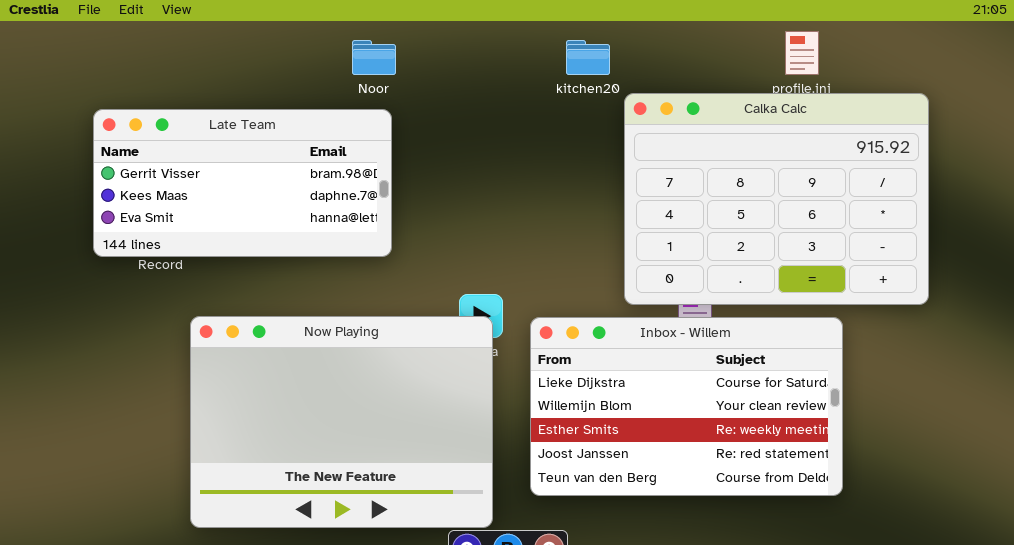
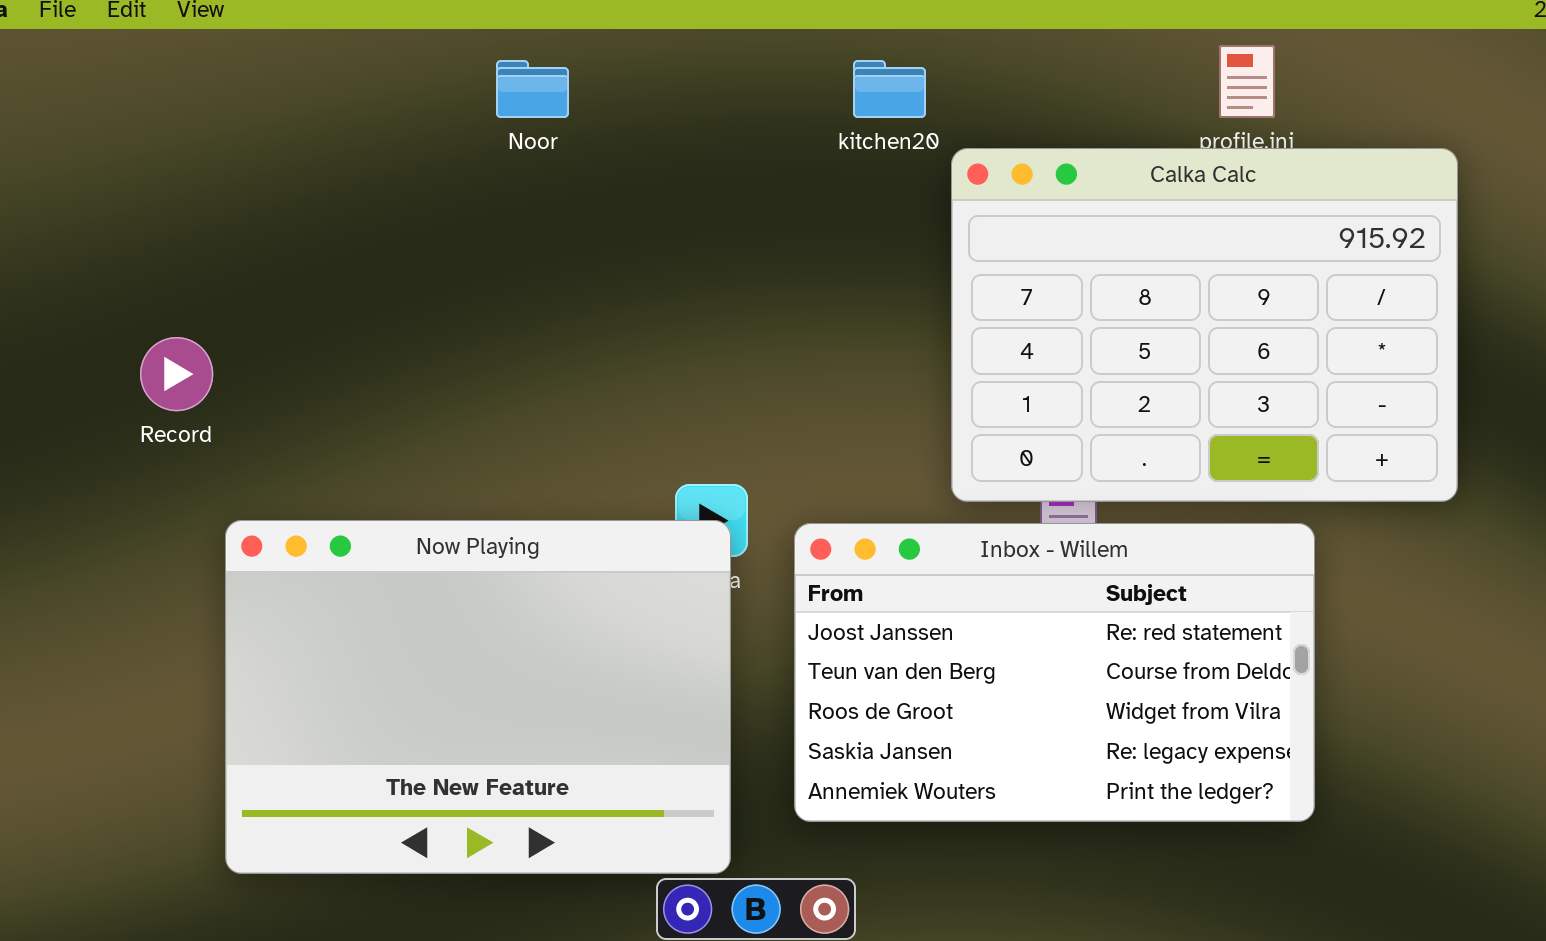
Late Team: [93,109,392,257] -> none, closed
Inbox - Willem: [530,317,843,496] -> [794,523,1315,822], scrolled down 3 rows

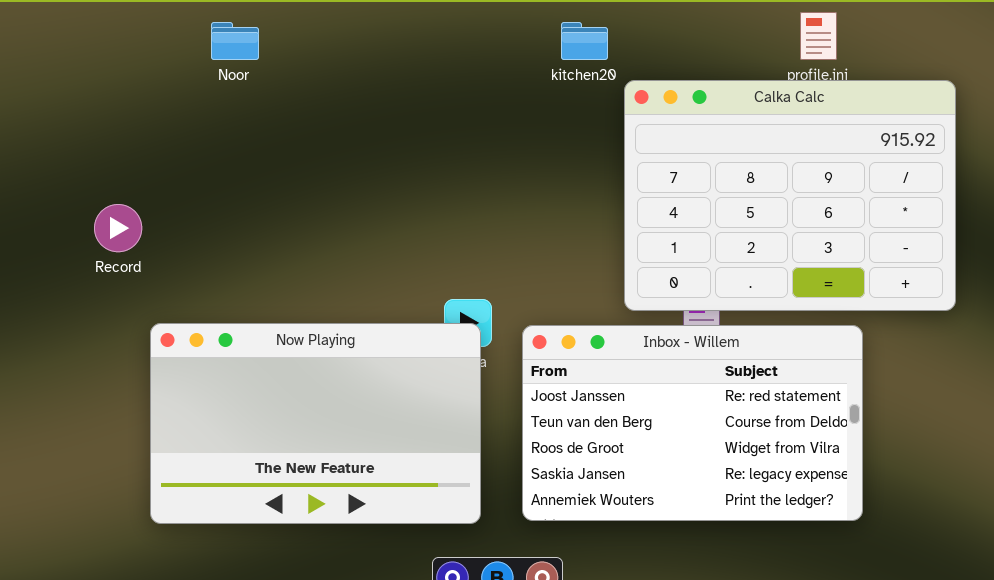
Noor: [496,60,569,118] -> [211,22,259,60], moved
Now Playing: [225,520,731,874] -> [150,323,481,524], resized

